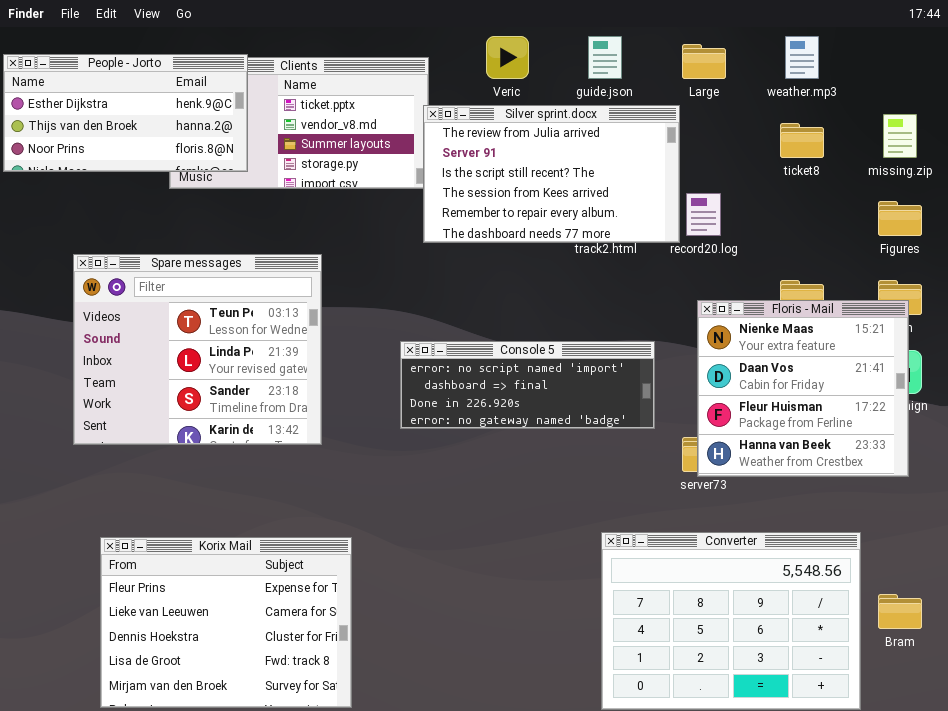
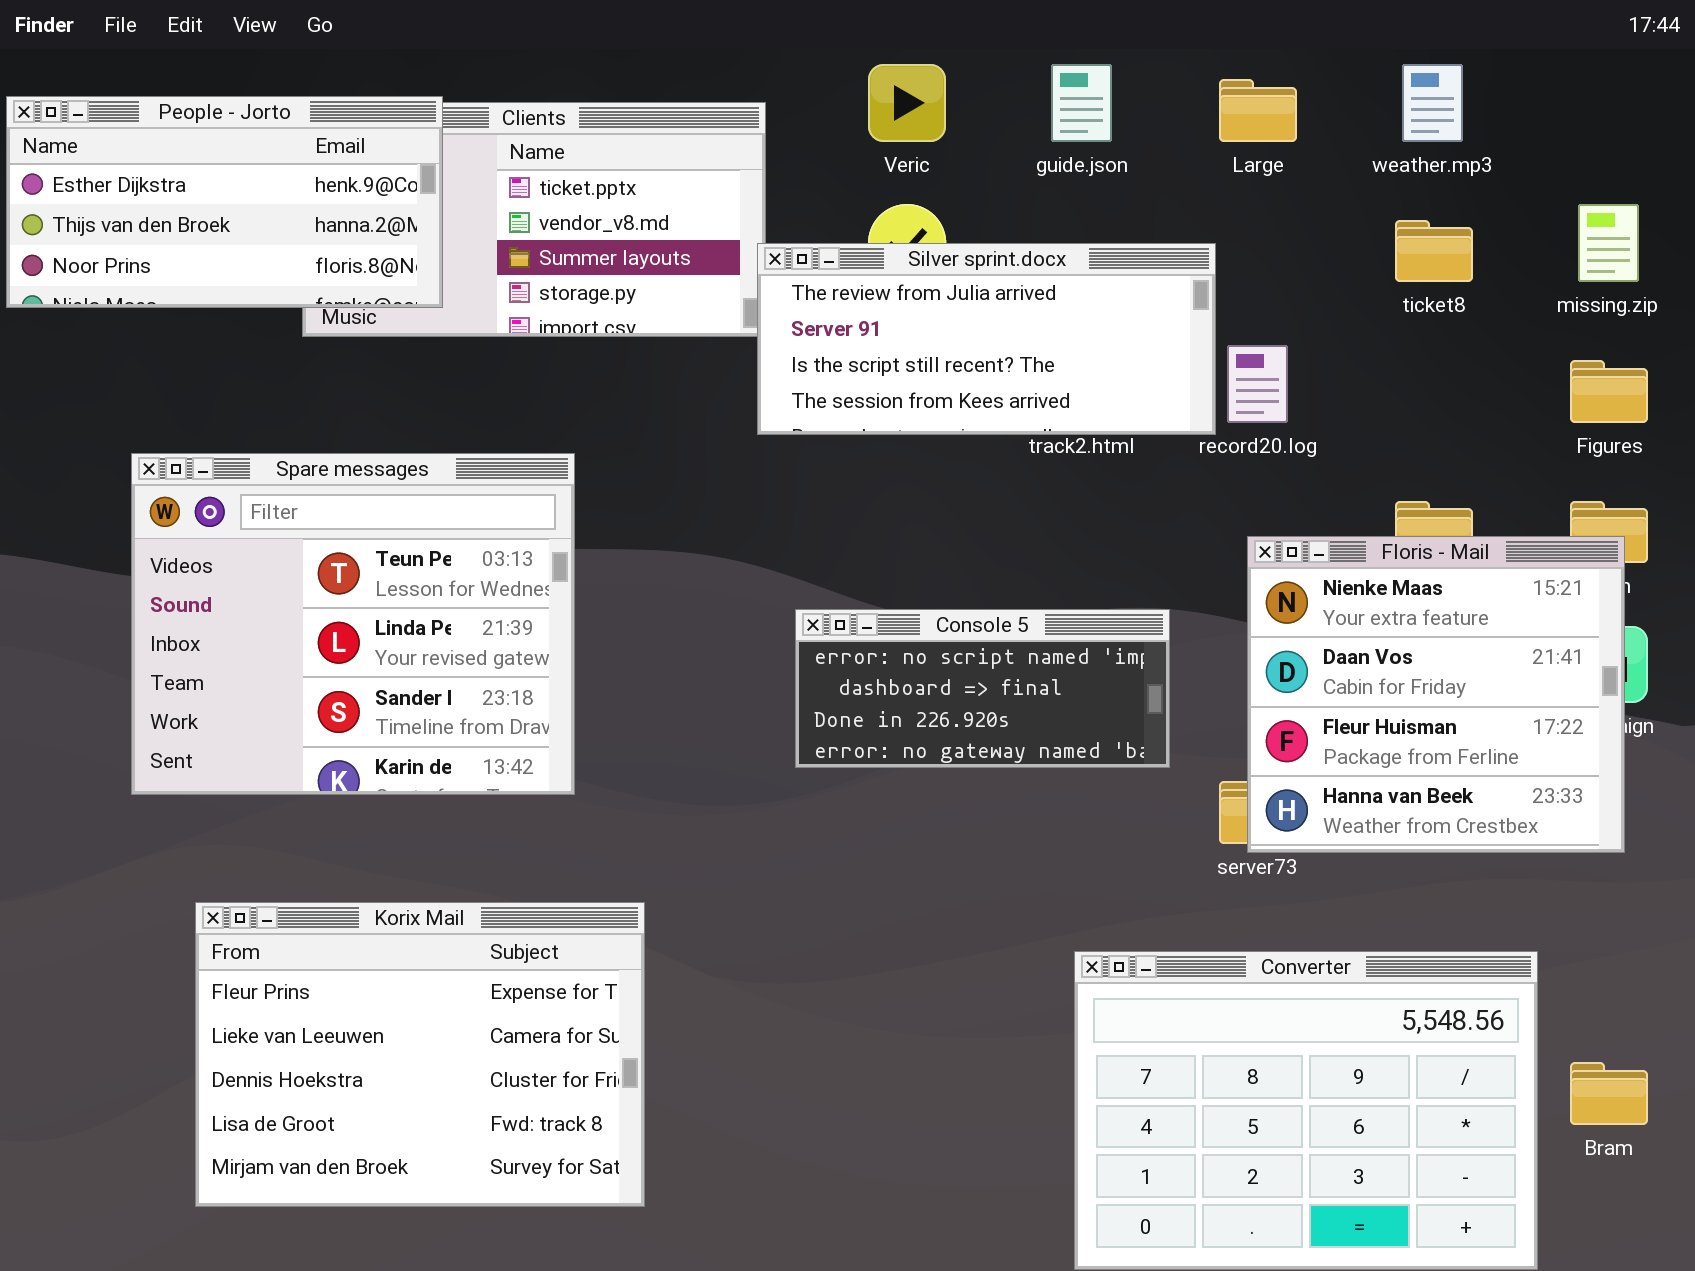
Silver sprint.docx: [423,105,680,243] -> [757,243,1216,435], resized
Console 5: [400,341,655,429] -> [795,609,1170,768], resized
Korix Mail: [100,537,352,708] -> [195,902,645,1207], moved

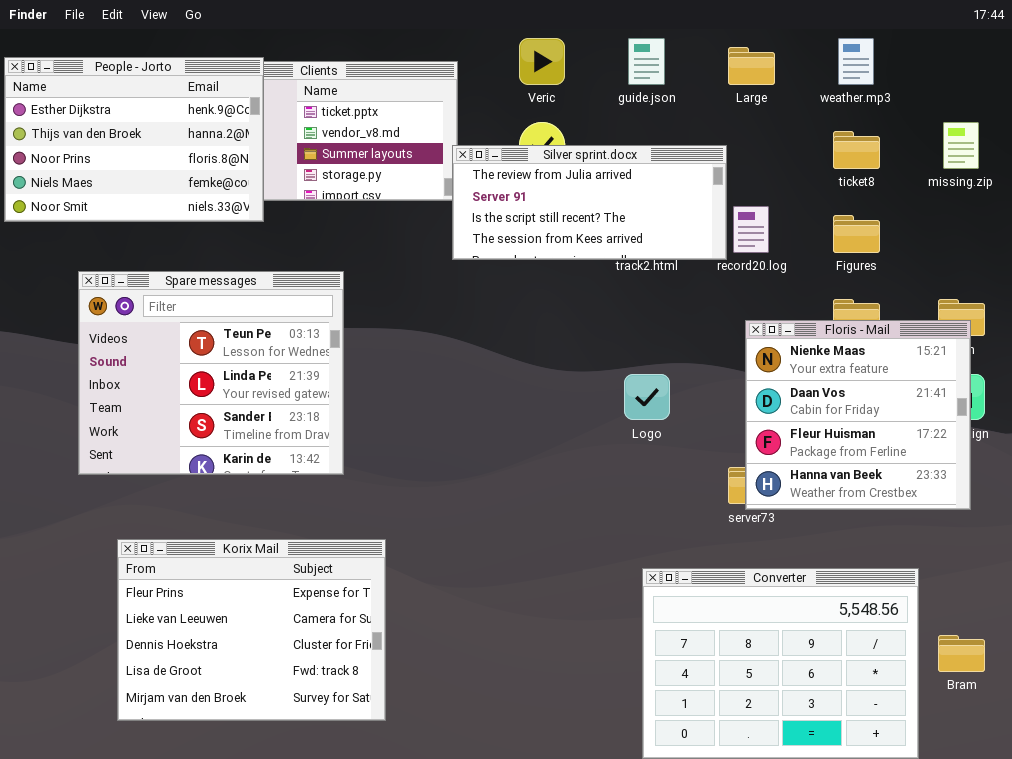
People - Jorto: [6,96,443,308] -> [4,57,264,222], resized
Figures: [1570,360,1648,423] -> [833,215,880,253], moved
Console 5: [795,609,1170,768] -> none, closed

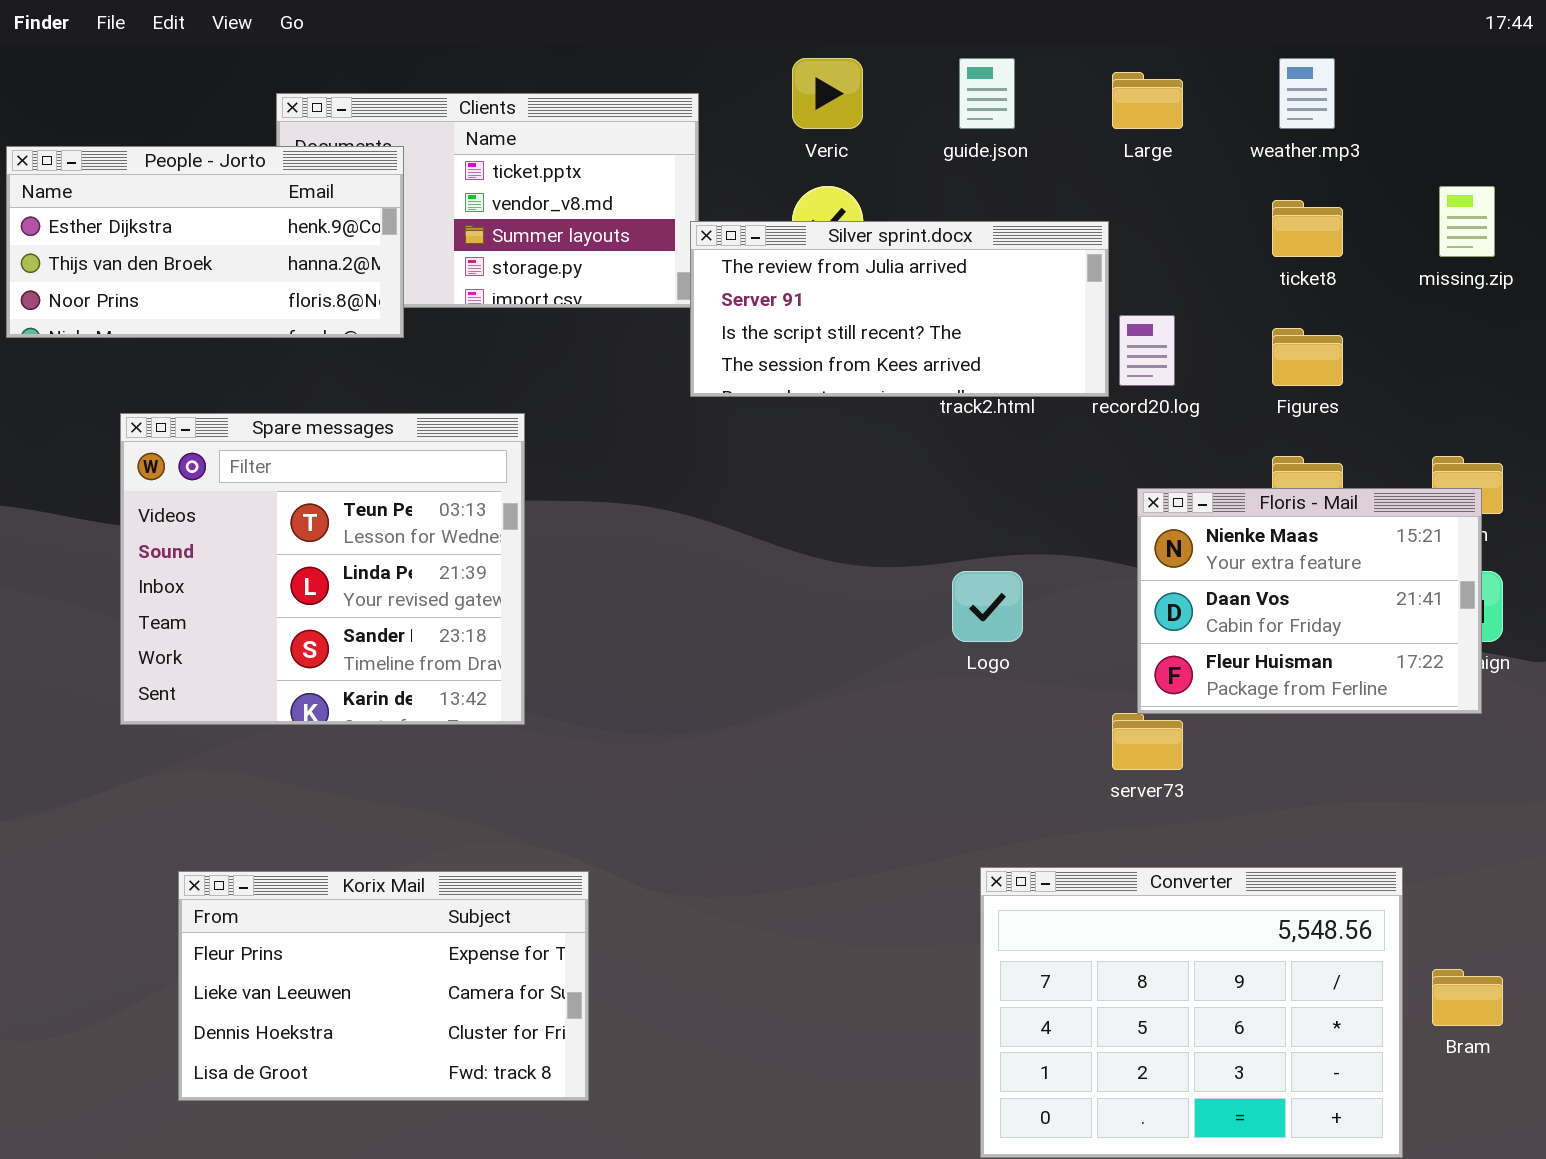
People - Jorto: [4,57,264,222] -> [6,146,404,338], resized
Floris - Mail: [745,320,971,510] -> [1137,488,1482,714], resized
Korix Mail: [117,539,386,721] -> [178,871,589,1101], resized

